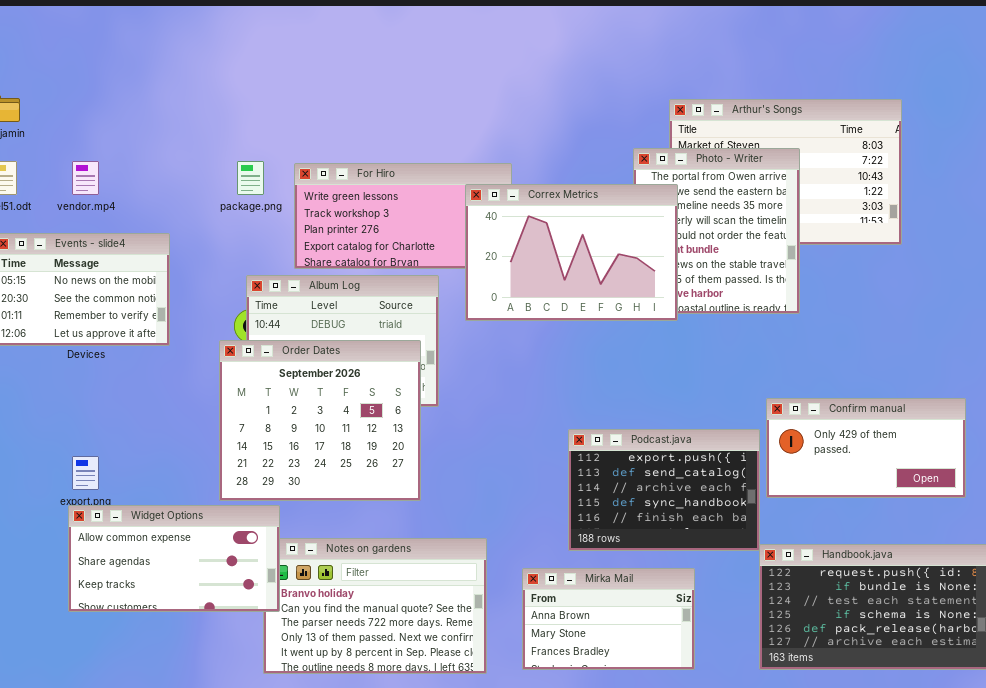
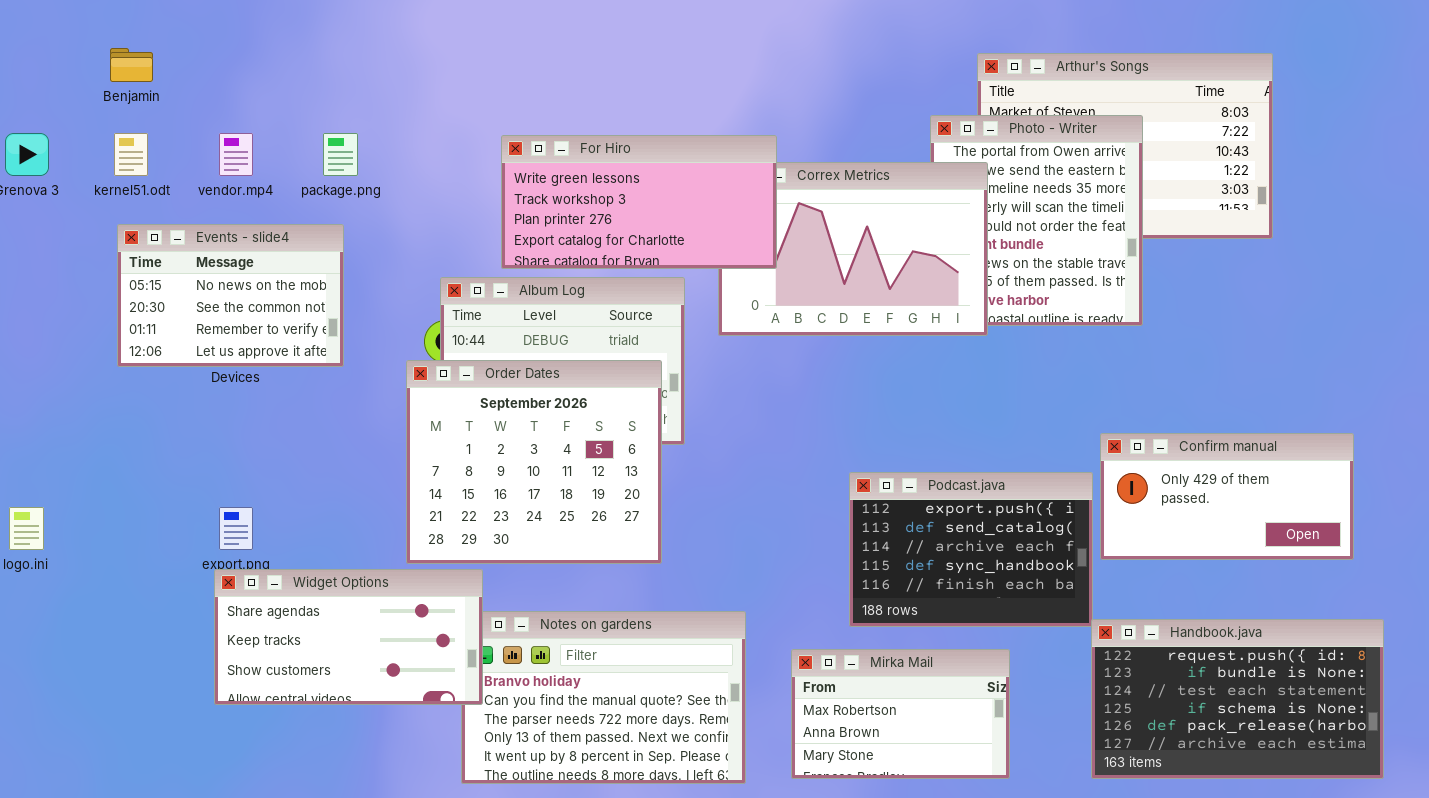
package.png: [237,161,264,195] -> [323,133,358,176], moved
For Hiro: [294,163,512,269] -> [501,135,777,269], raised
Widget Options: [68,505,280,612] -> [214,569,483,705], scrolled down 1 row
Mirka Mail: [522,568,695,670] -> [791,649,1010,779], scrolled up 1 row

